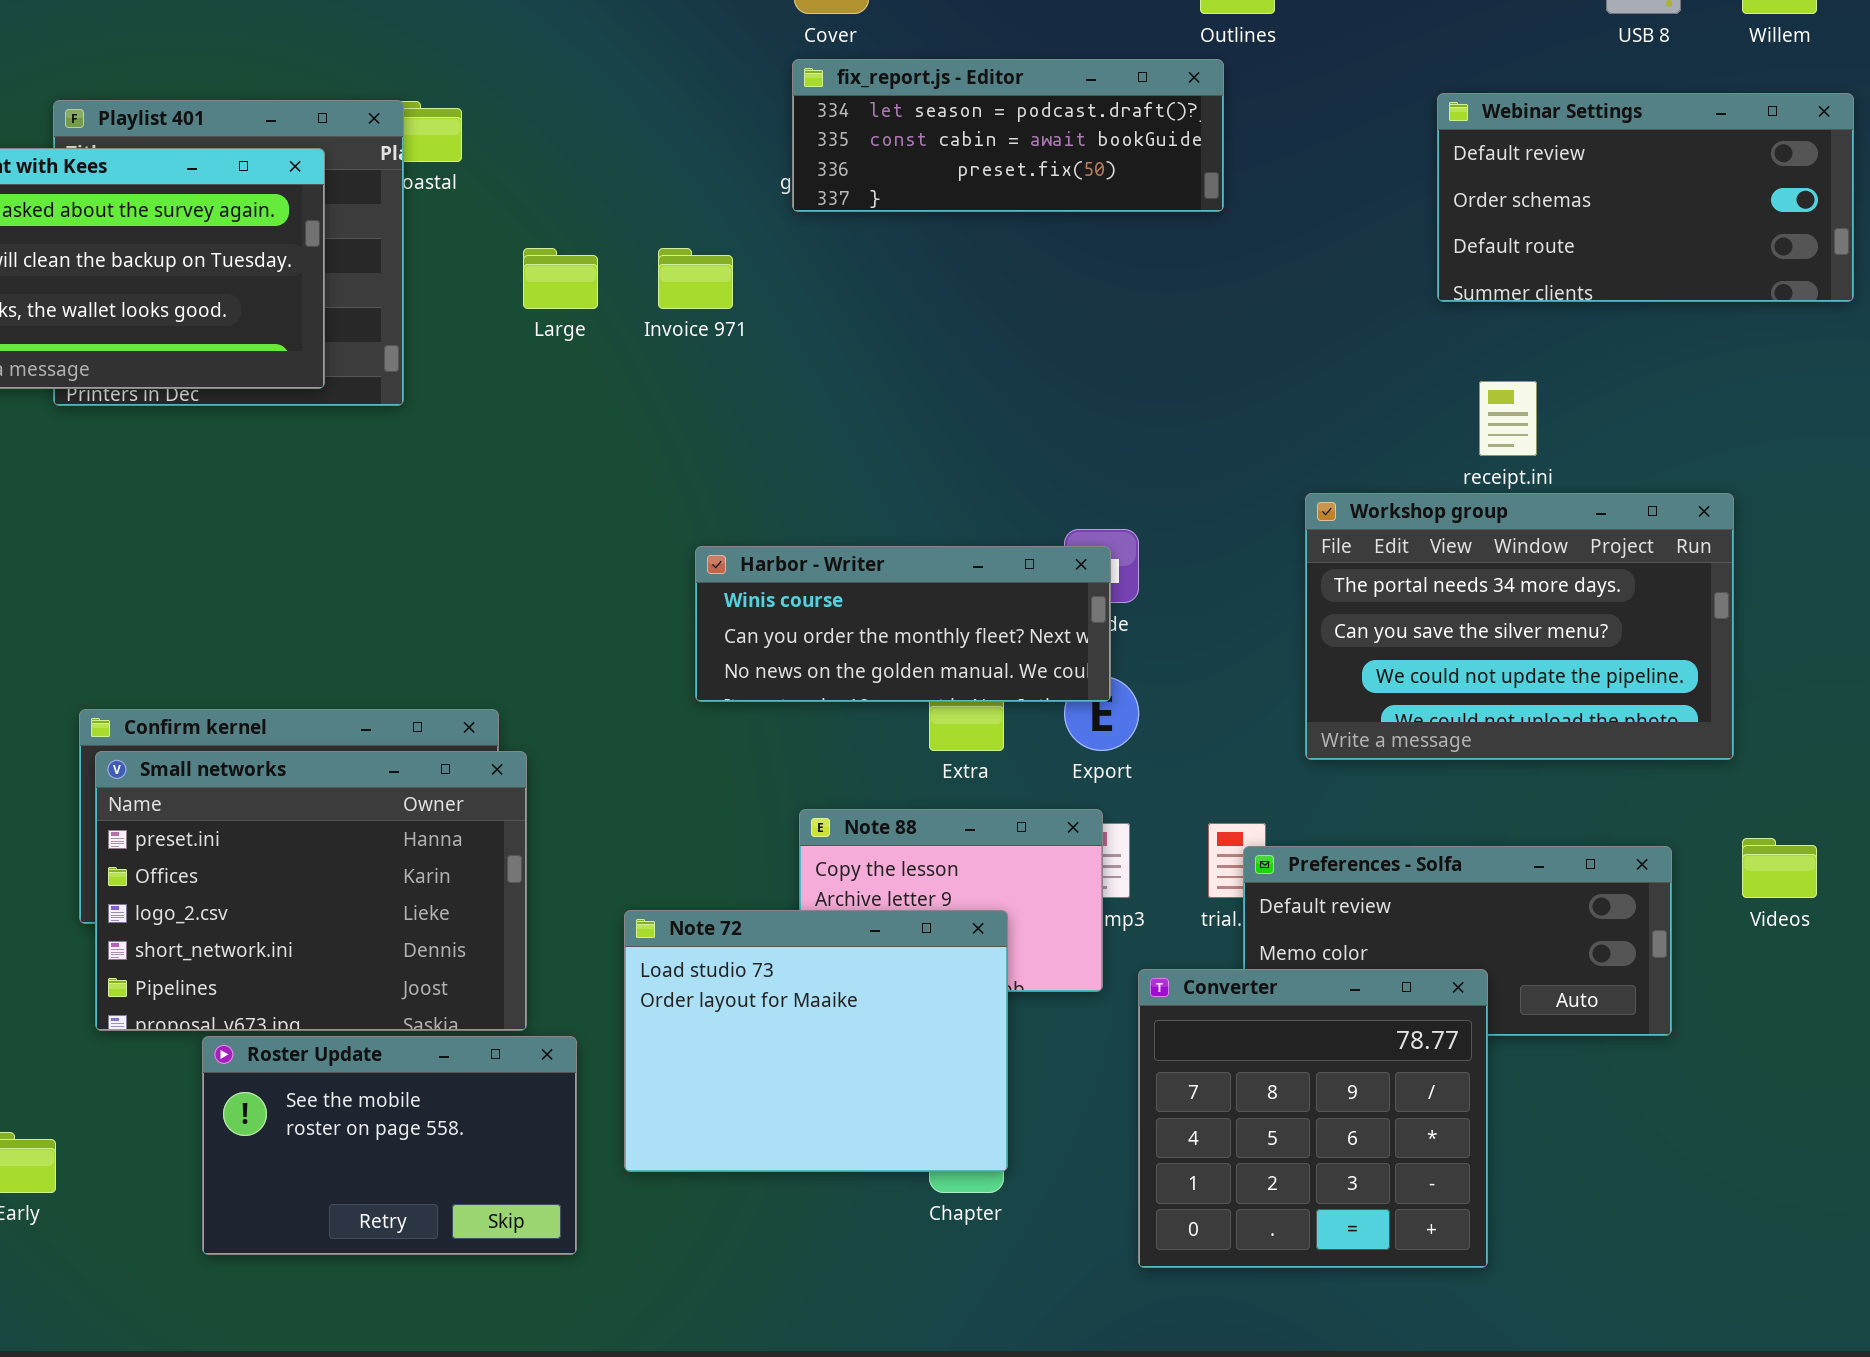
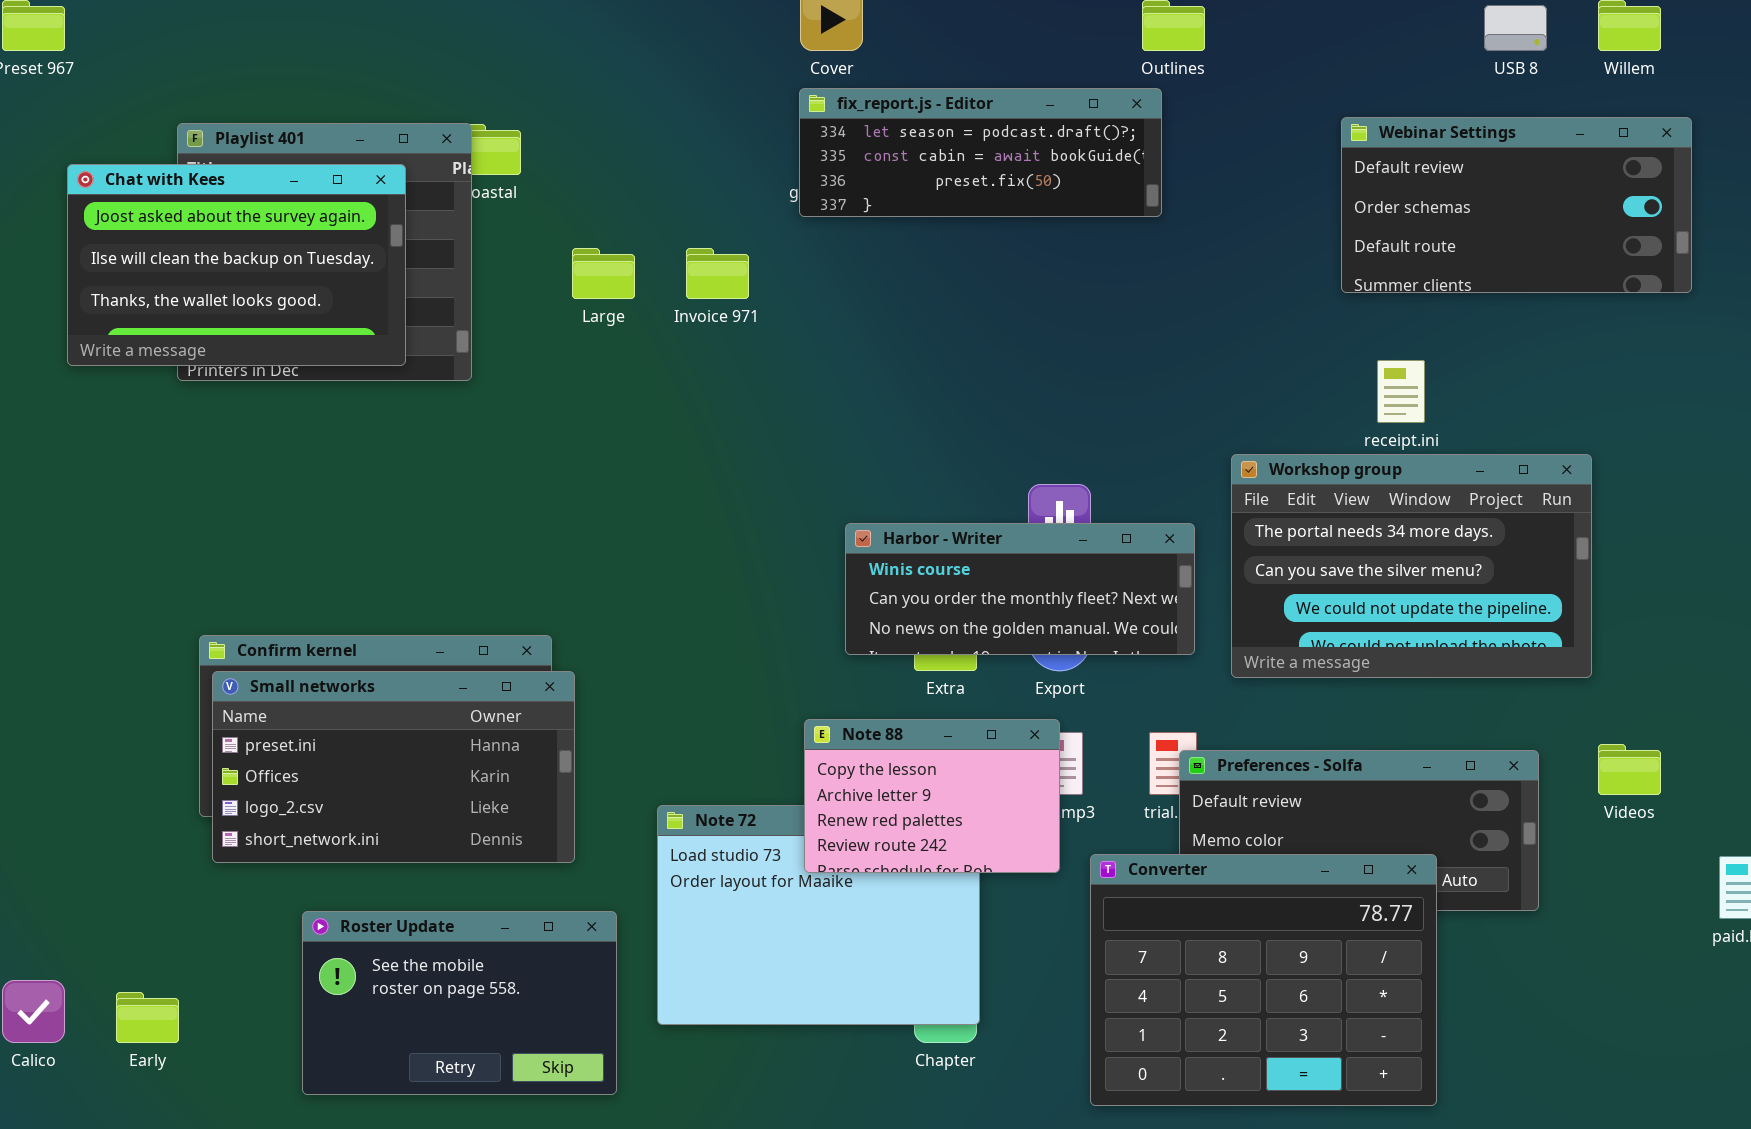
Harbor - Writer: [695,546,1111,702] -> [845,523,1195,655], moved
Small networks: [95,751,527,1031] -> [212,671,575,863], resized
Note 88: [799,809,1103,992] -> [804,719,1060,873], raised
Converter: [1138,969,1488,1268] -> [1090,854,1437,1106], resized

